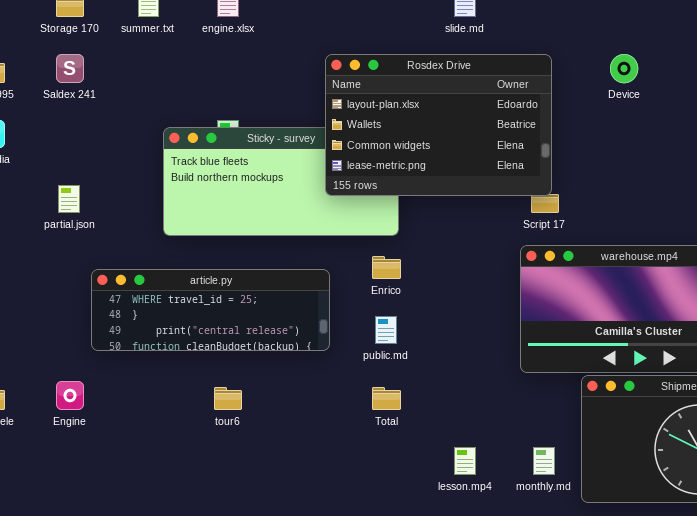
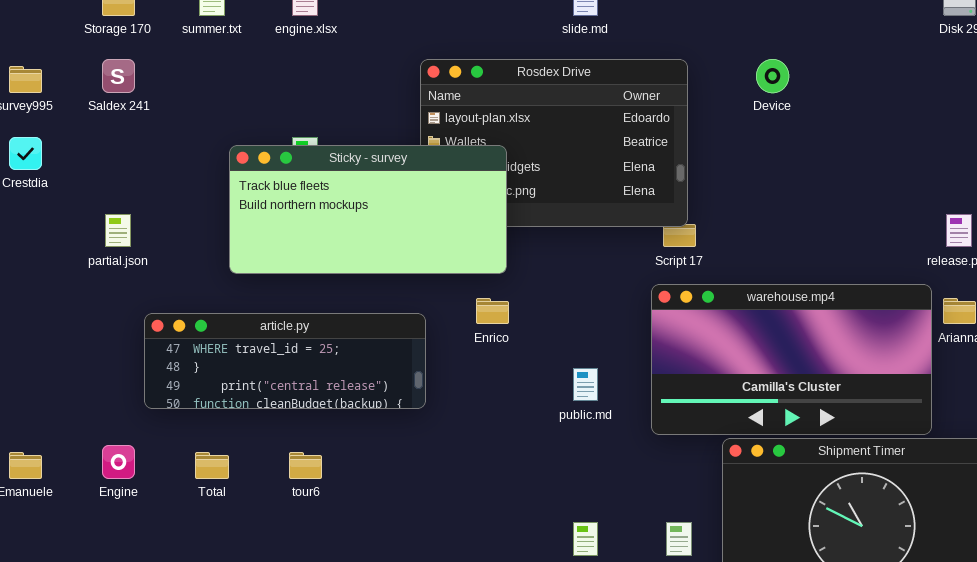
Sticky - survey: [163,127,399,236] -> [229,145,507,274], raised
public.md: [375,316,397,344] -> [573,368,598,401], moved
Total: [372,387,401,410] -> [195,452,229,479], moved

